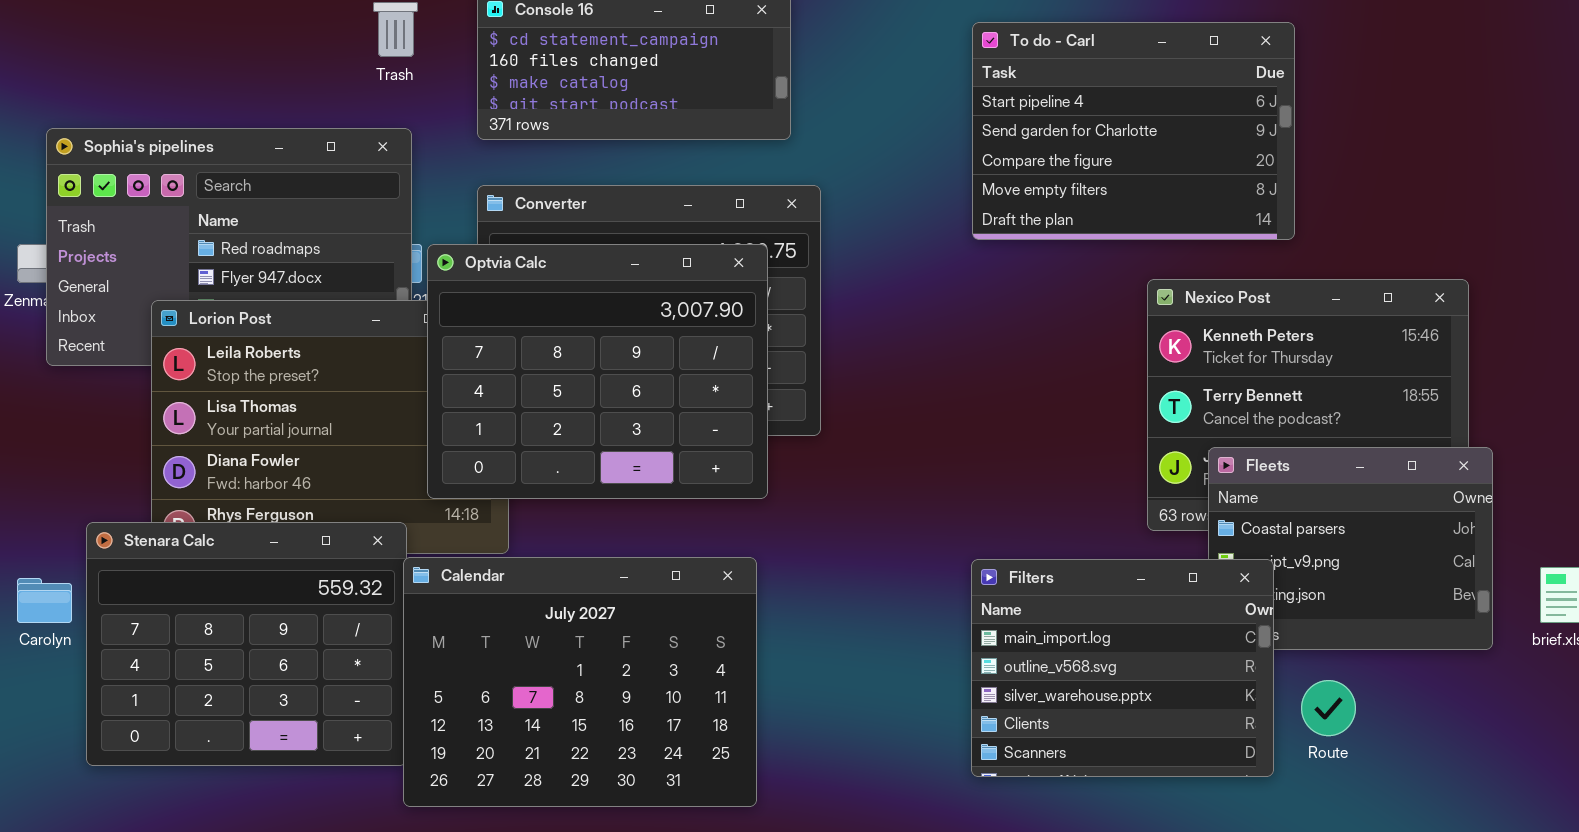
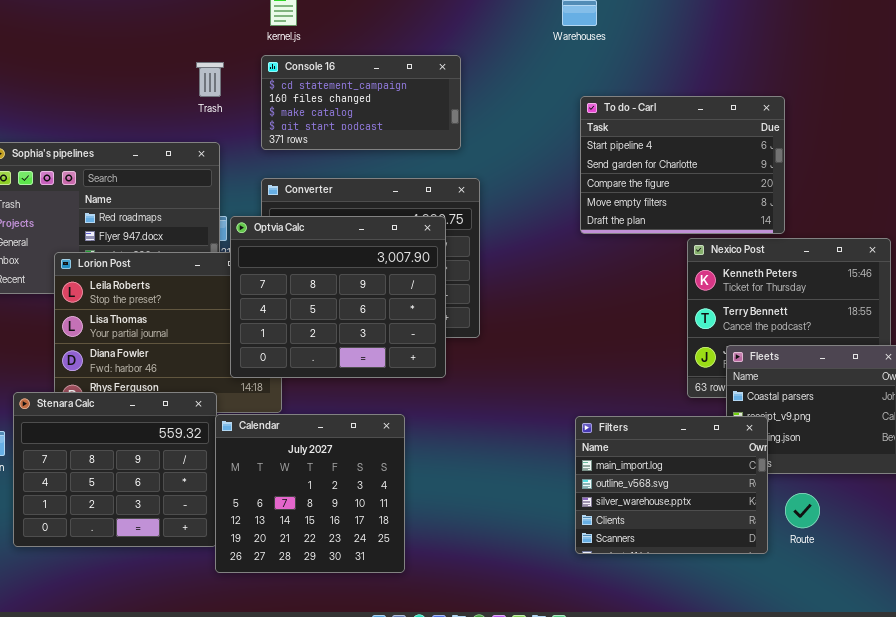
To do - Carl: [972,22,1295,240] -> [580,96,785,234], moved
Calendar: [403,557,757,807] -> [215,414,405,573], resized

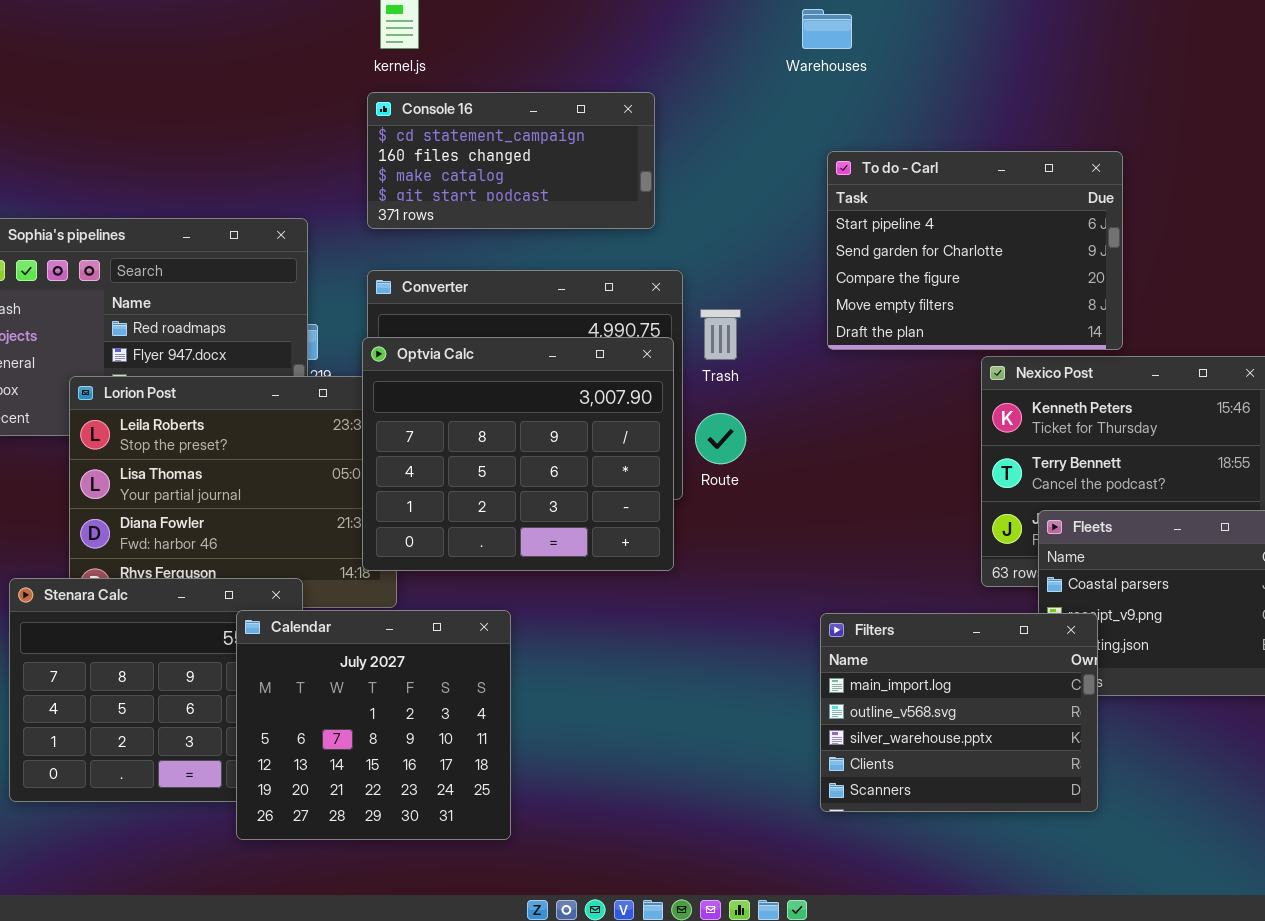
Trash: [196,62,224,97] -> [700,309,741,360], moved
Optvia Calc: [230,216,446,378] -> [362,337,674,571], moved
Calendar: [215,414,405,573] -> [236,610,511,840], moved
Route: [785,493,820,528] -> [695,413,746,464], moved

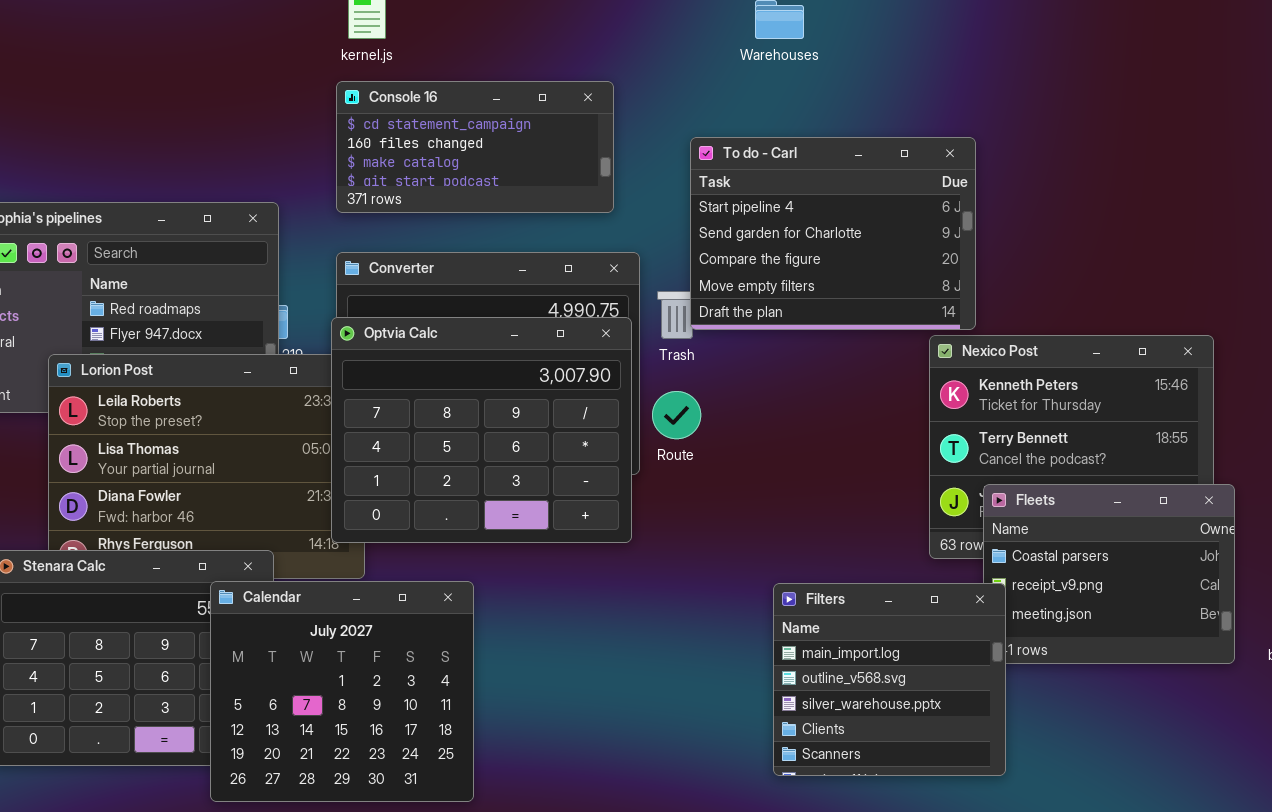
To do - Carl: [827,151,1123,350] -> [690,137,976,330], moved
Filters: [820,613,1098,812] -> [773,583,1006,776], resized

